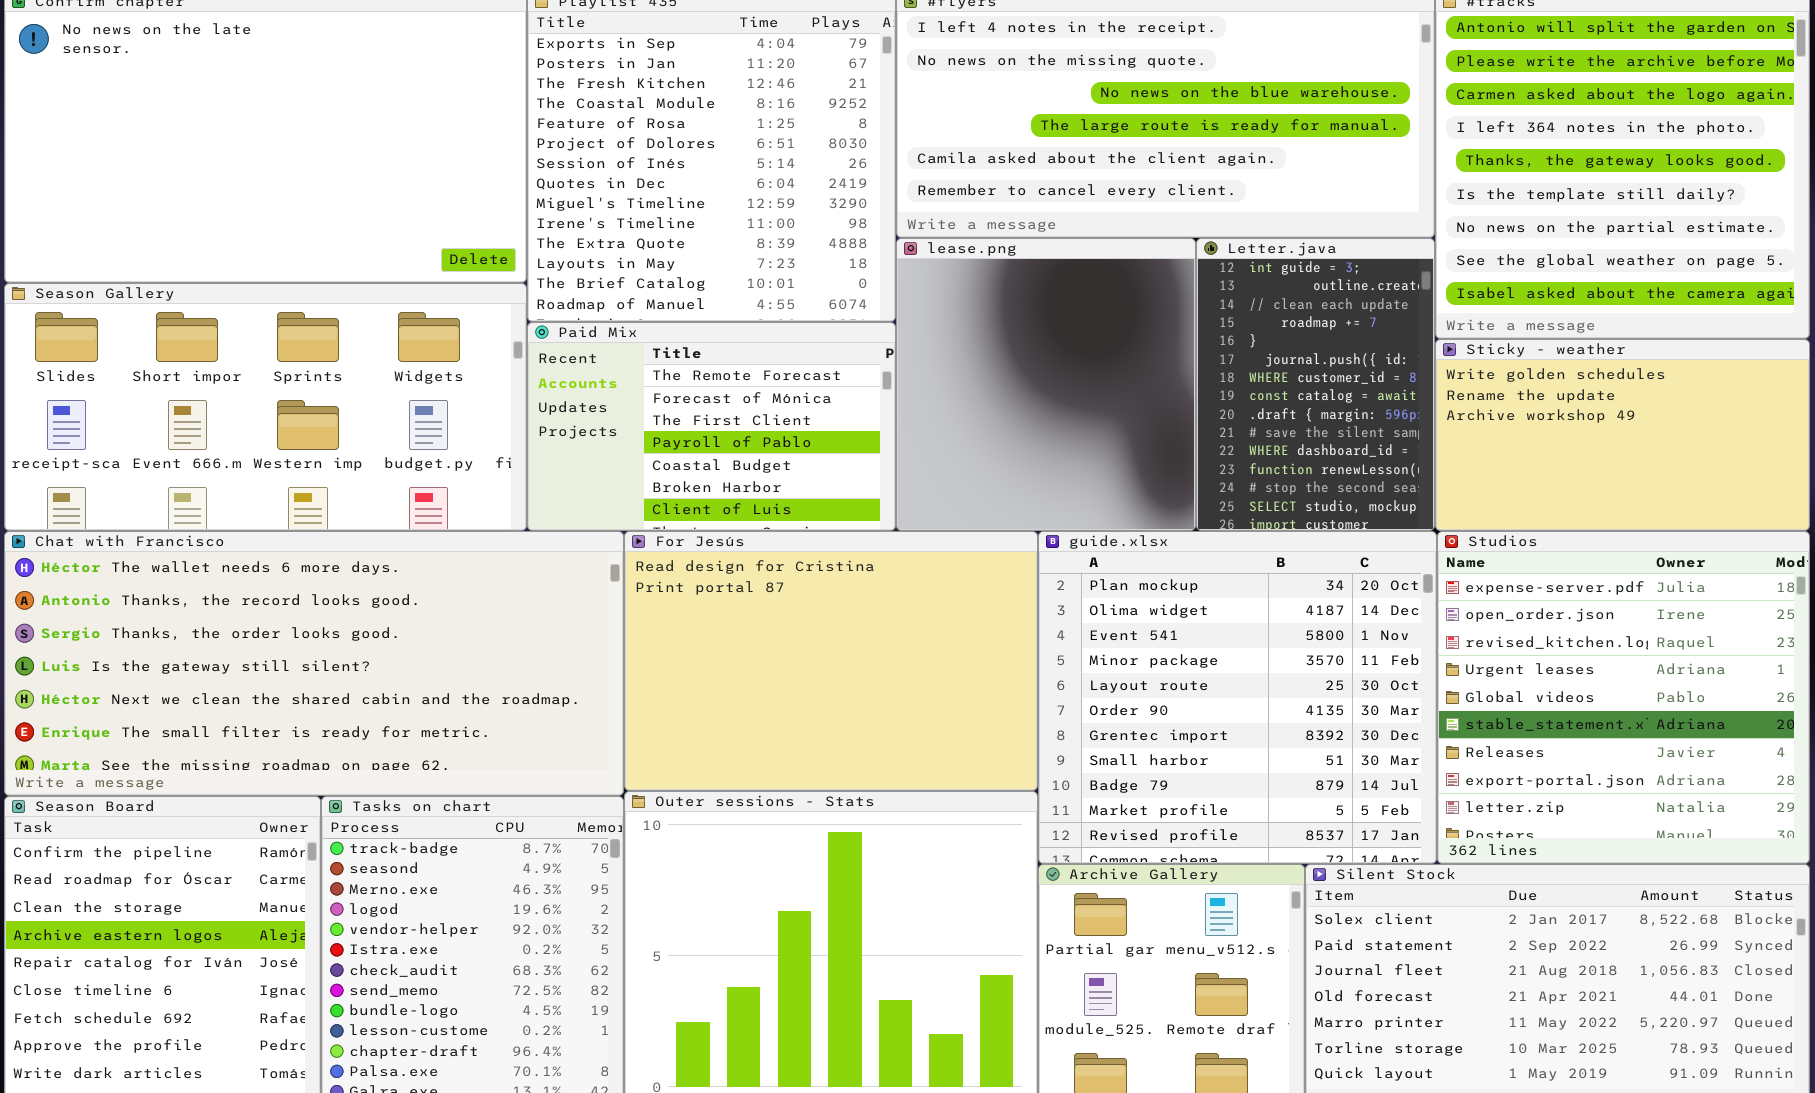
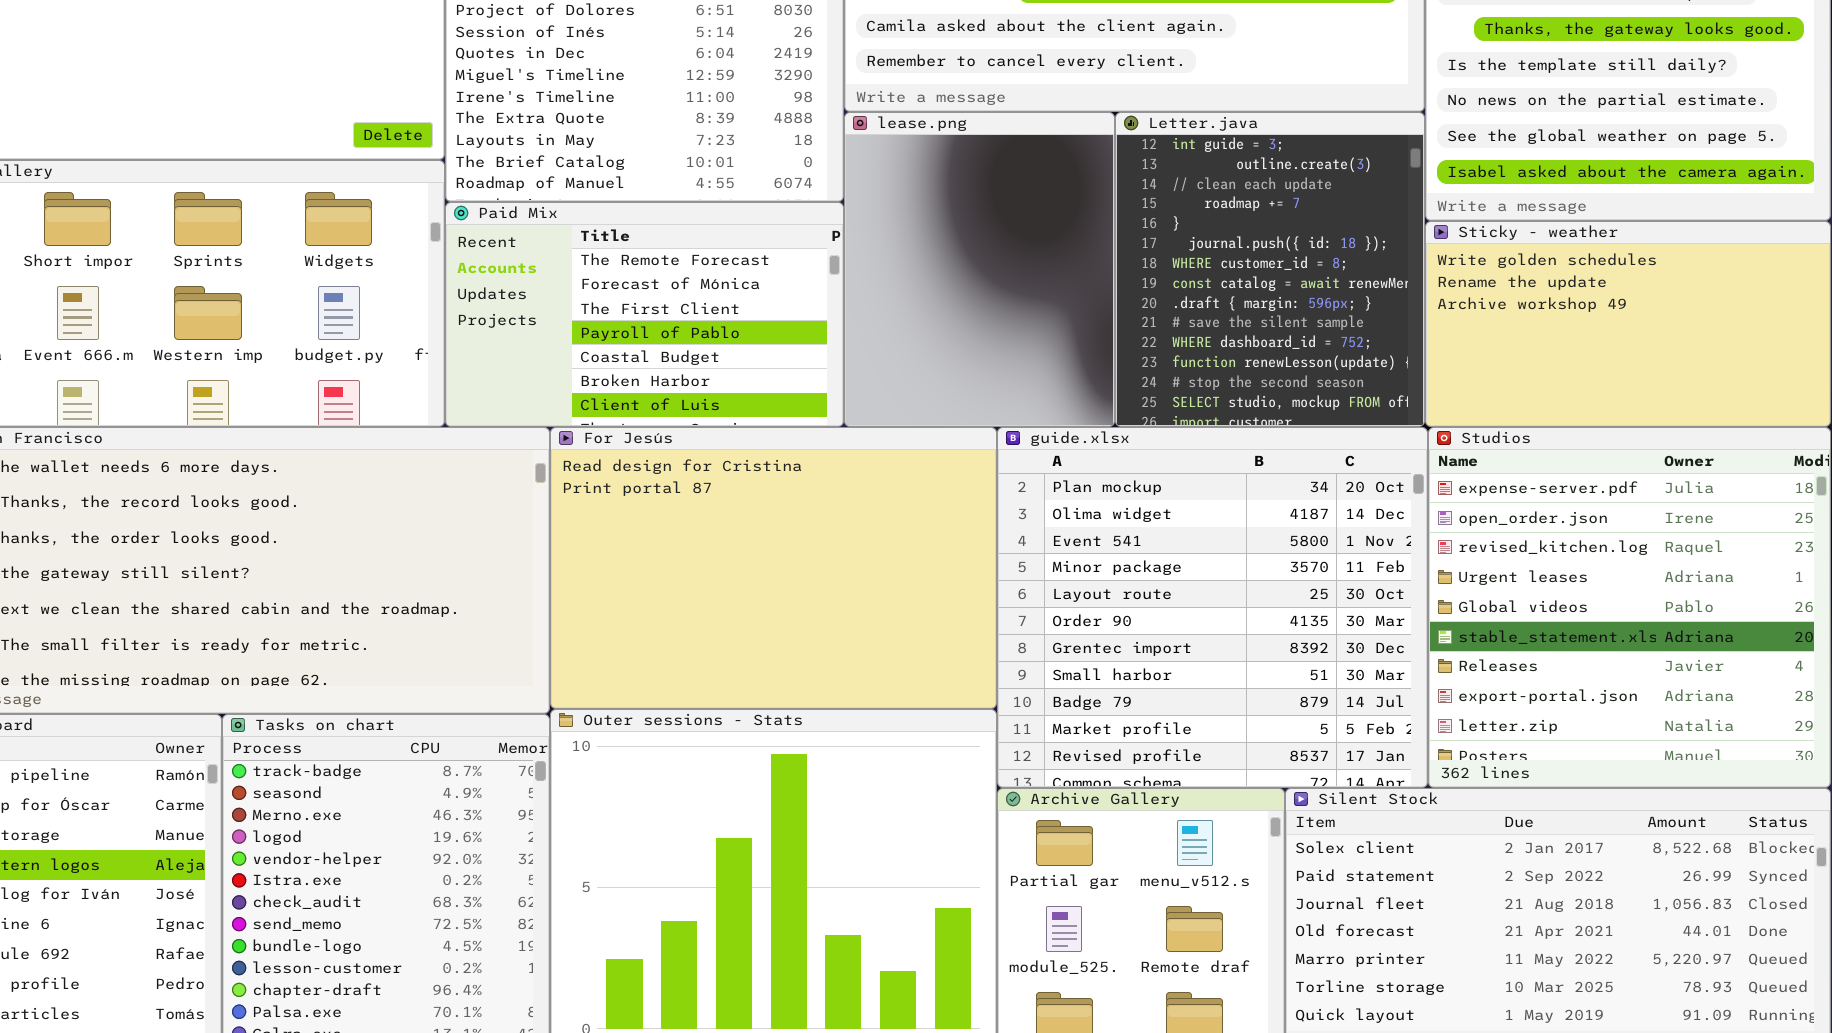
lease.png: [896,238,1196,531] -> [844,112,1115,427], resized
Letter.java: [1196,238,1435,531] -> [1115,112,1425,427], resized

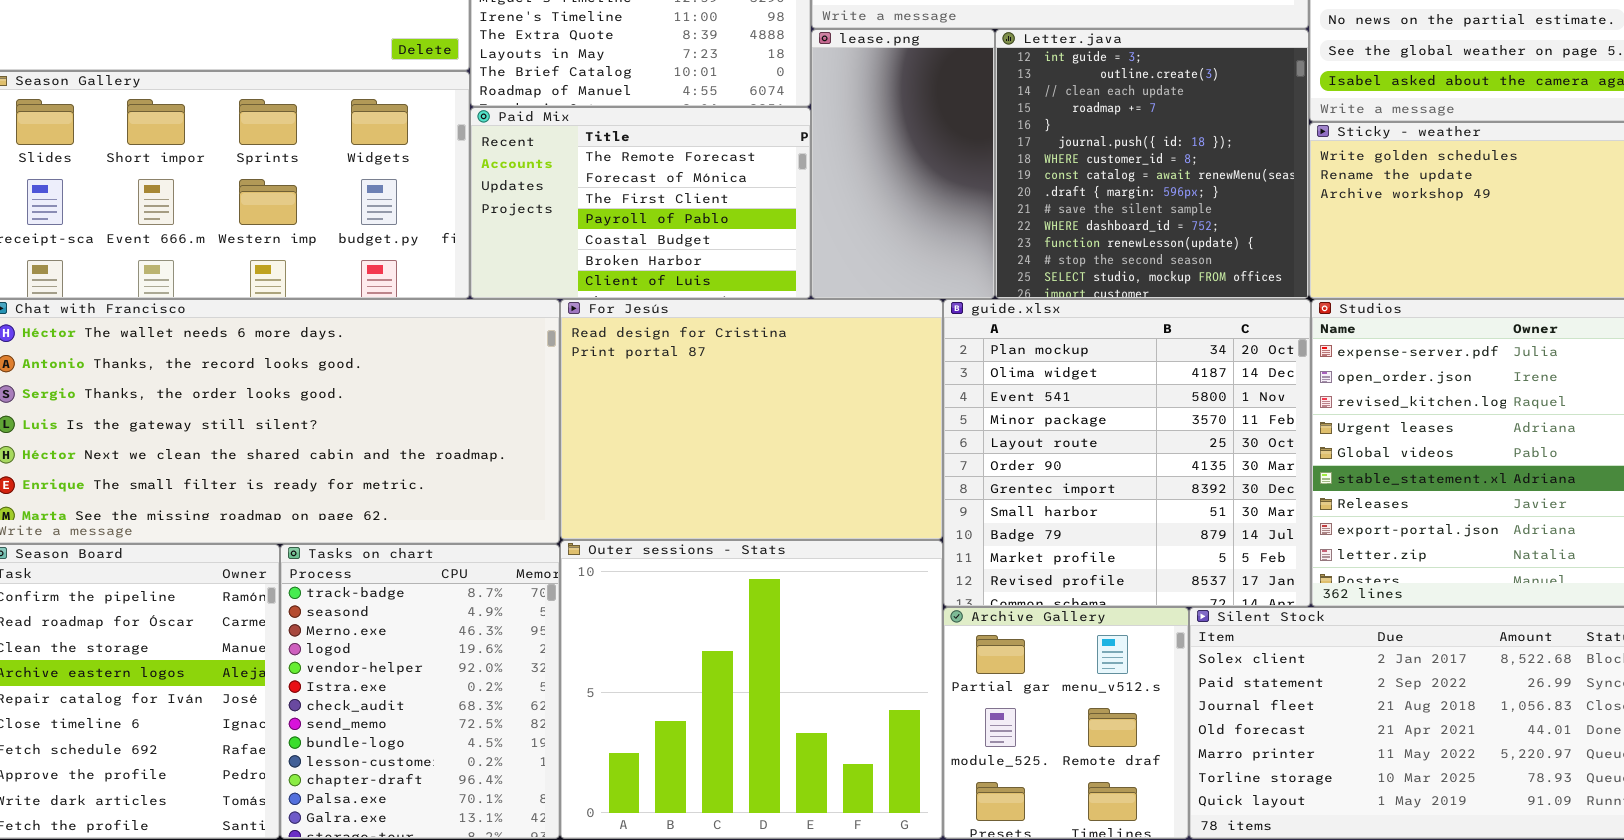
lease.png: [844,112,1115,427] -> [811,29,995,299], resized
Letter.java: [1115,112,1425,427] -> [995,29,1309,299], resized

